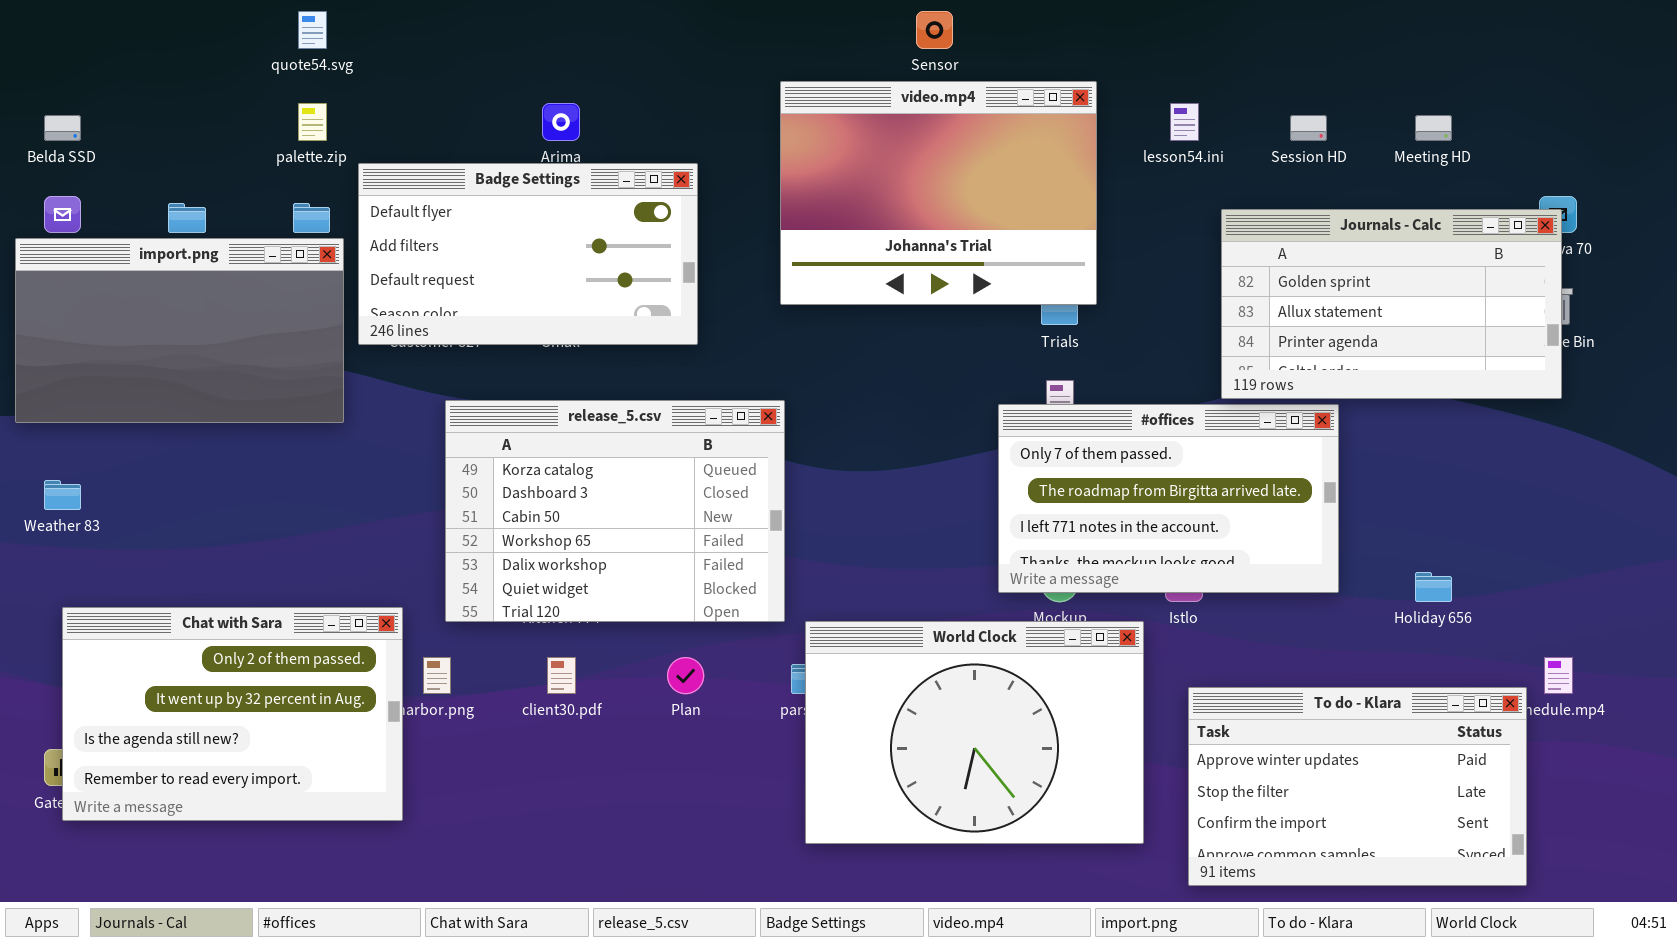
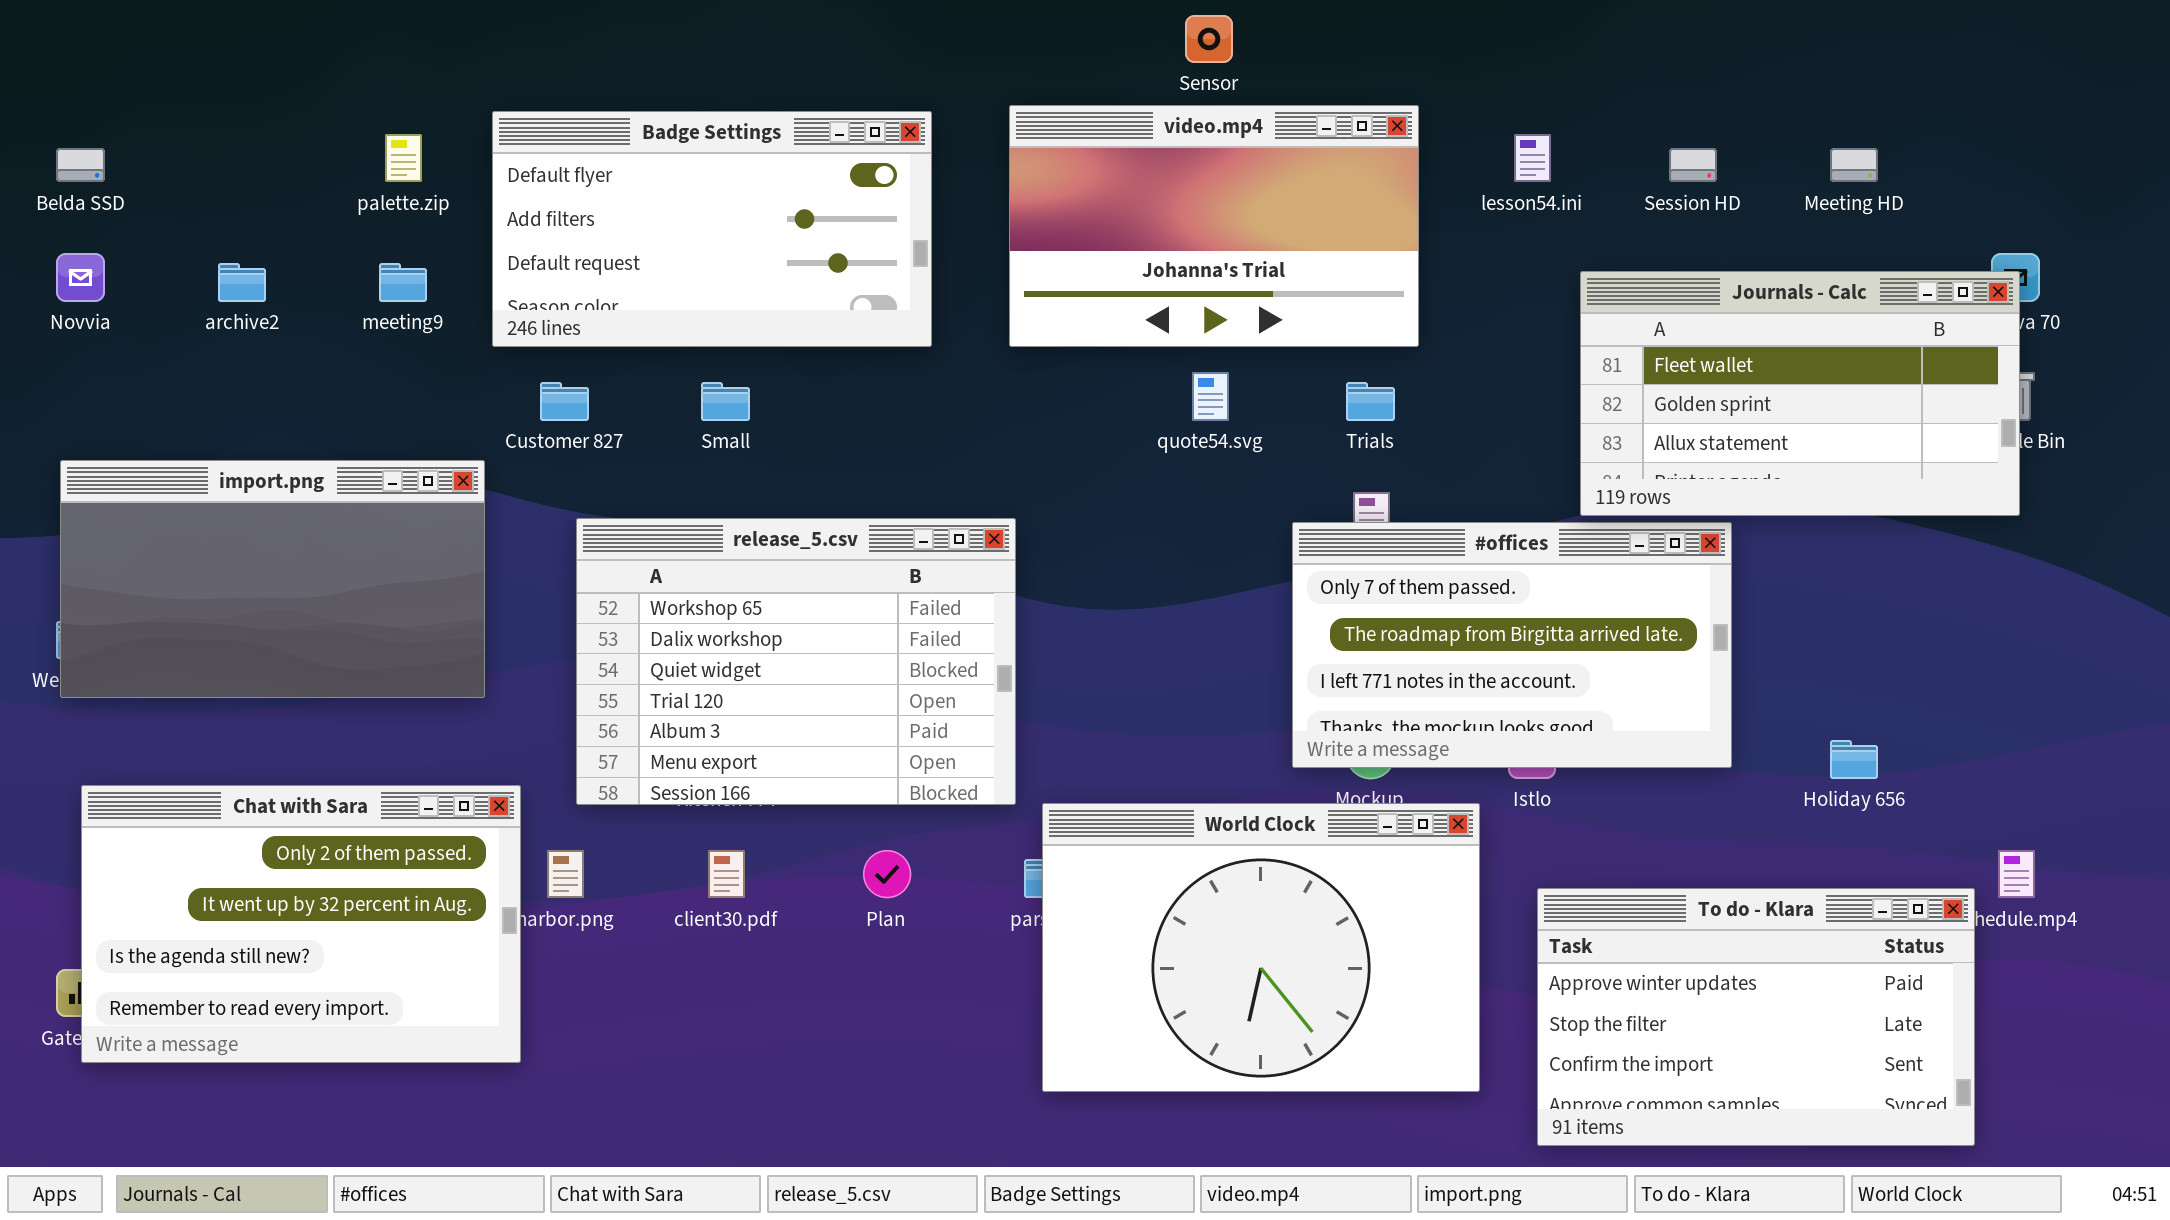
quote54.svg: [298,11,327,49] -> [1192,372,1229,421], moved
video.mp4: [780,81,1097,305] -> [1009,105,1419,347], resized
Badge Settings: [358,163,698,345] -> [492,111,932,347], moved
Journals - Calc: [1221,209,1562,399] -> [1580,271,2020,516], scrolled up 1 row
import.png: [15,238,344,423] -> [60,460,485,698], moved
release_5.csv: [445,400,785,622] -> [576,518,1016,805], scrolled down 3 rows

